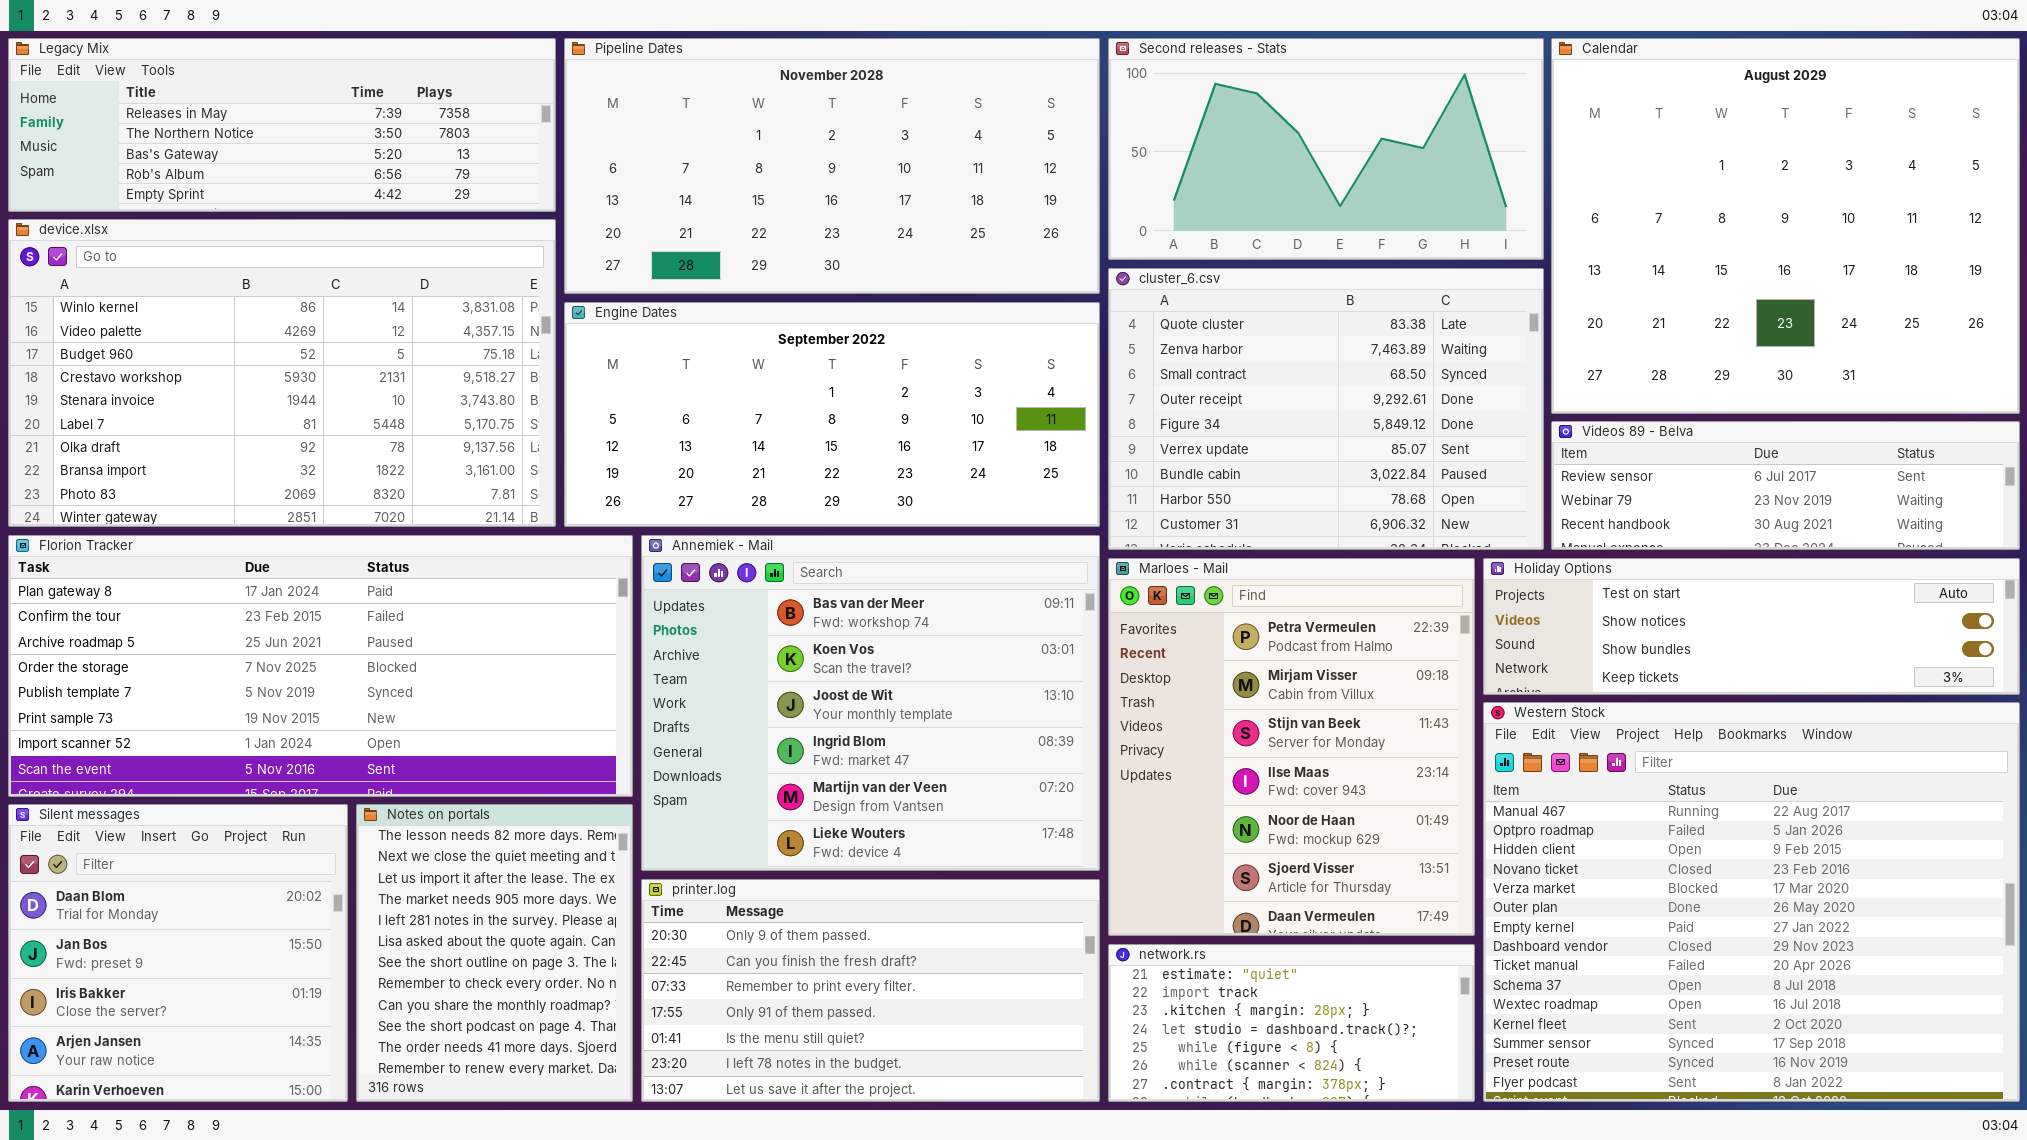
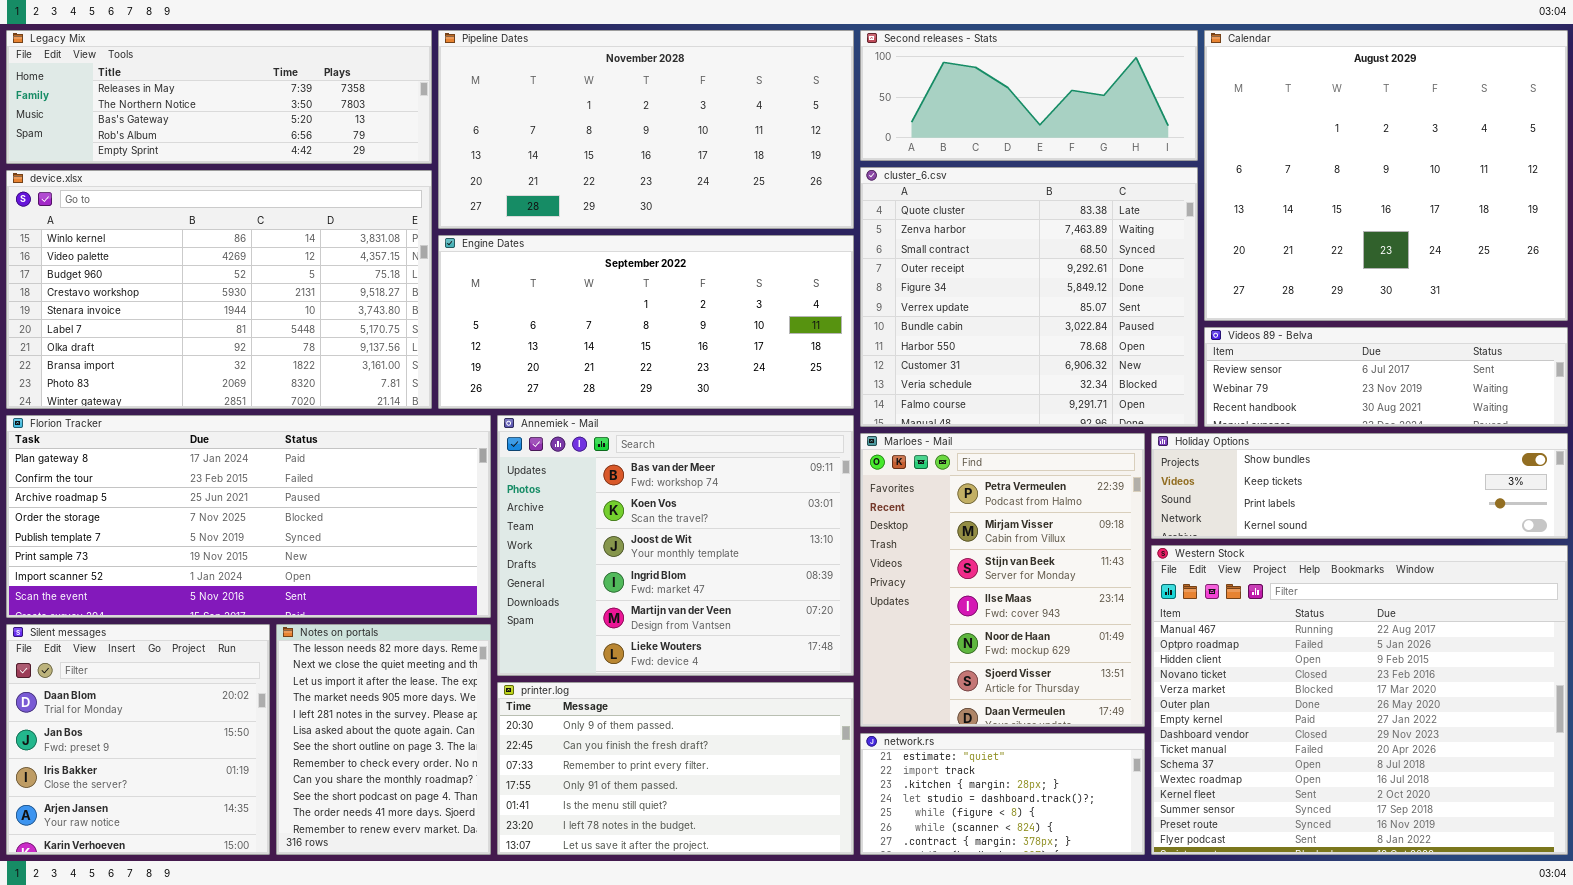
Second releases - Stats: [1108,38,1544,260] -> [860,30,1198,161], resized
cluster_6.csv: [1108,268,1544,550] -> [860,167,1198,427], resized
Holiday Options: [1483,558,2020,695] -> [1151,433,1568,539], scrolled down 2 rows

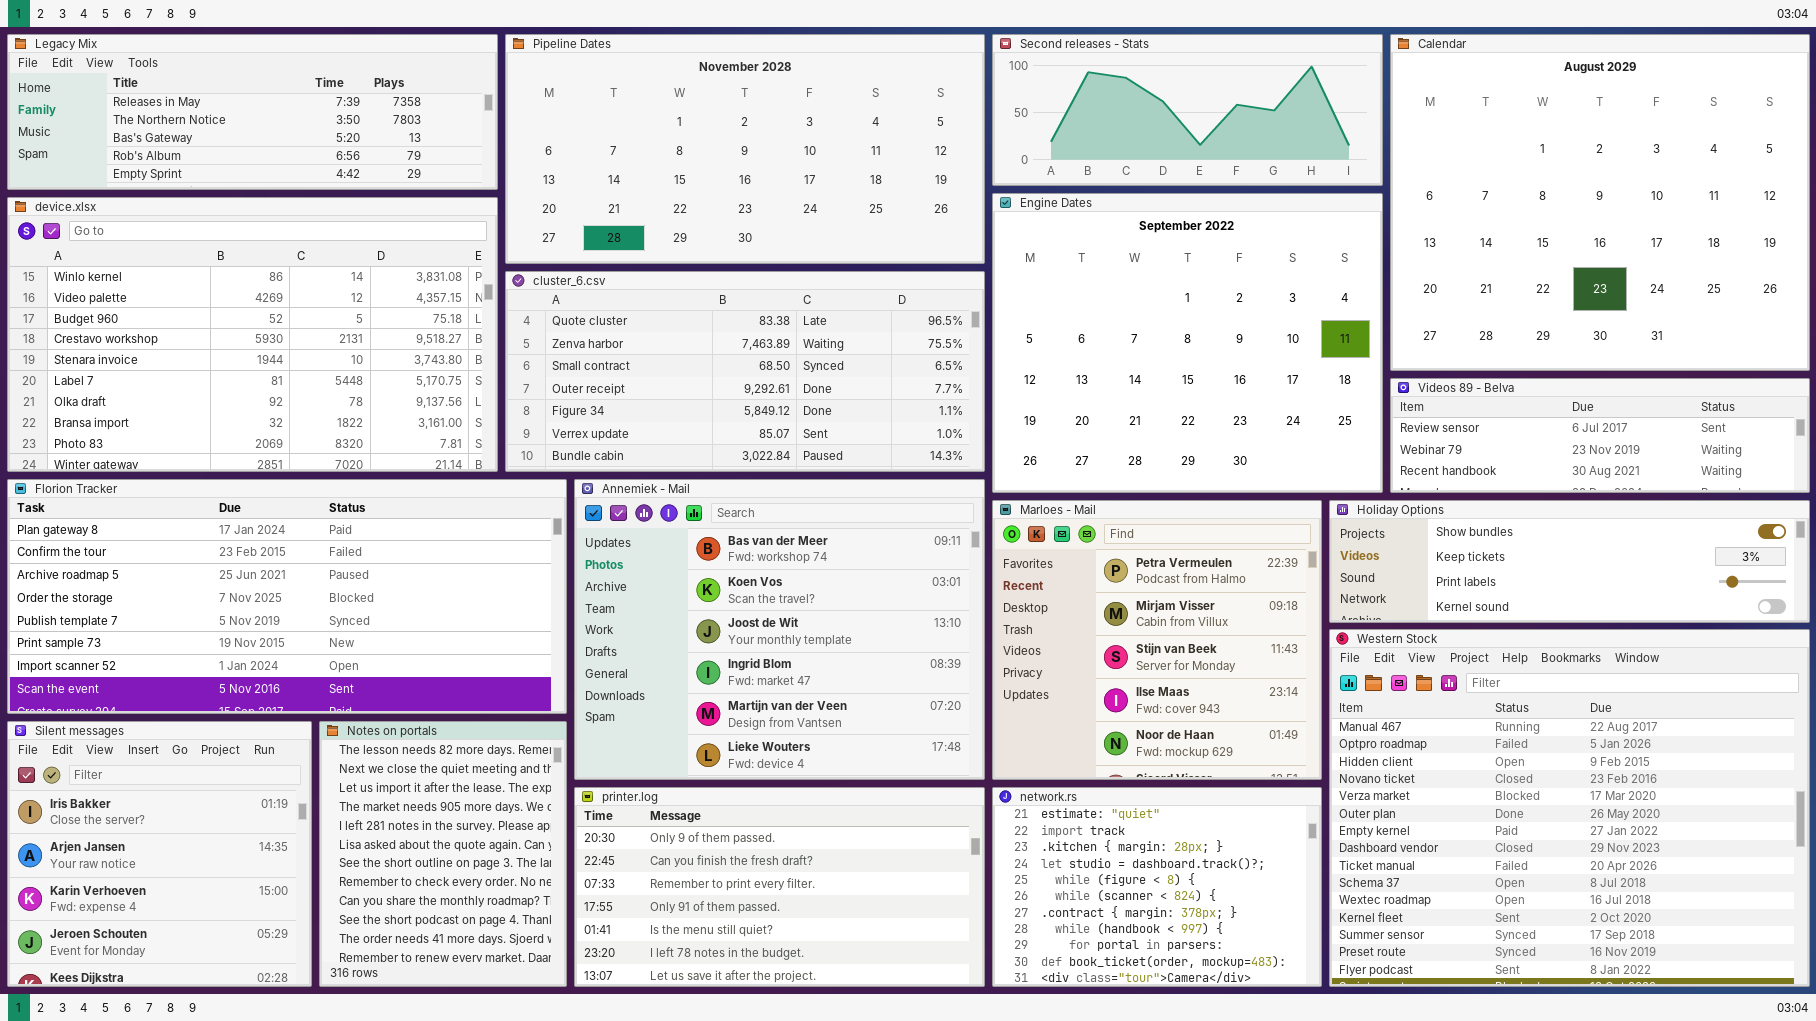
cluster_6.csv: [860,167,1198,427] -> [505,271,985,472], moved, resized
Engine Dates: [438,235,854,409] -> [992,193,1383,493], moved, resized
Marloes - Mail: [860,433,1145,727] -> [992,500,1322,780], resized
Silent messages: [6,624,270,855] -> [7,721,312,987], scrolled down 2 rows
network.rs: [860,733,1145,855] -> [992,787,1322,987], resized

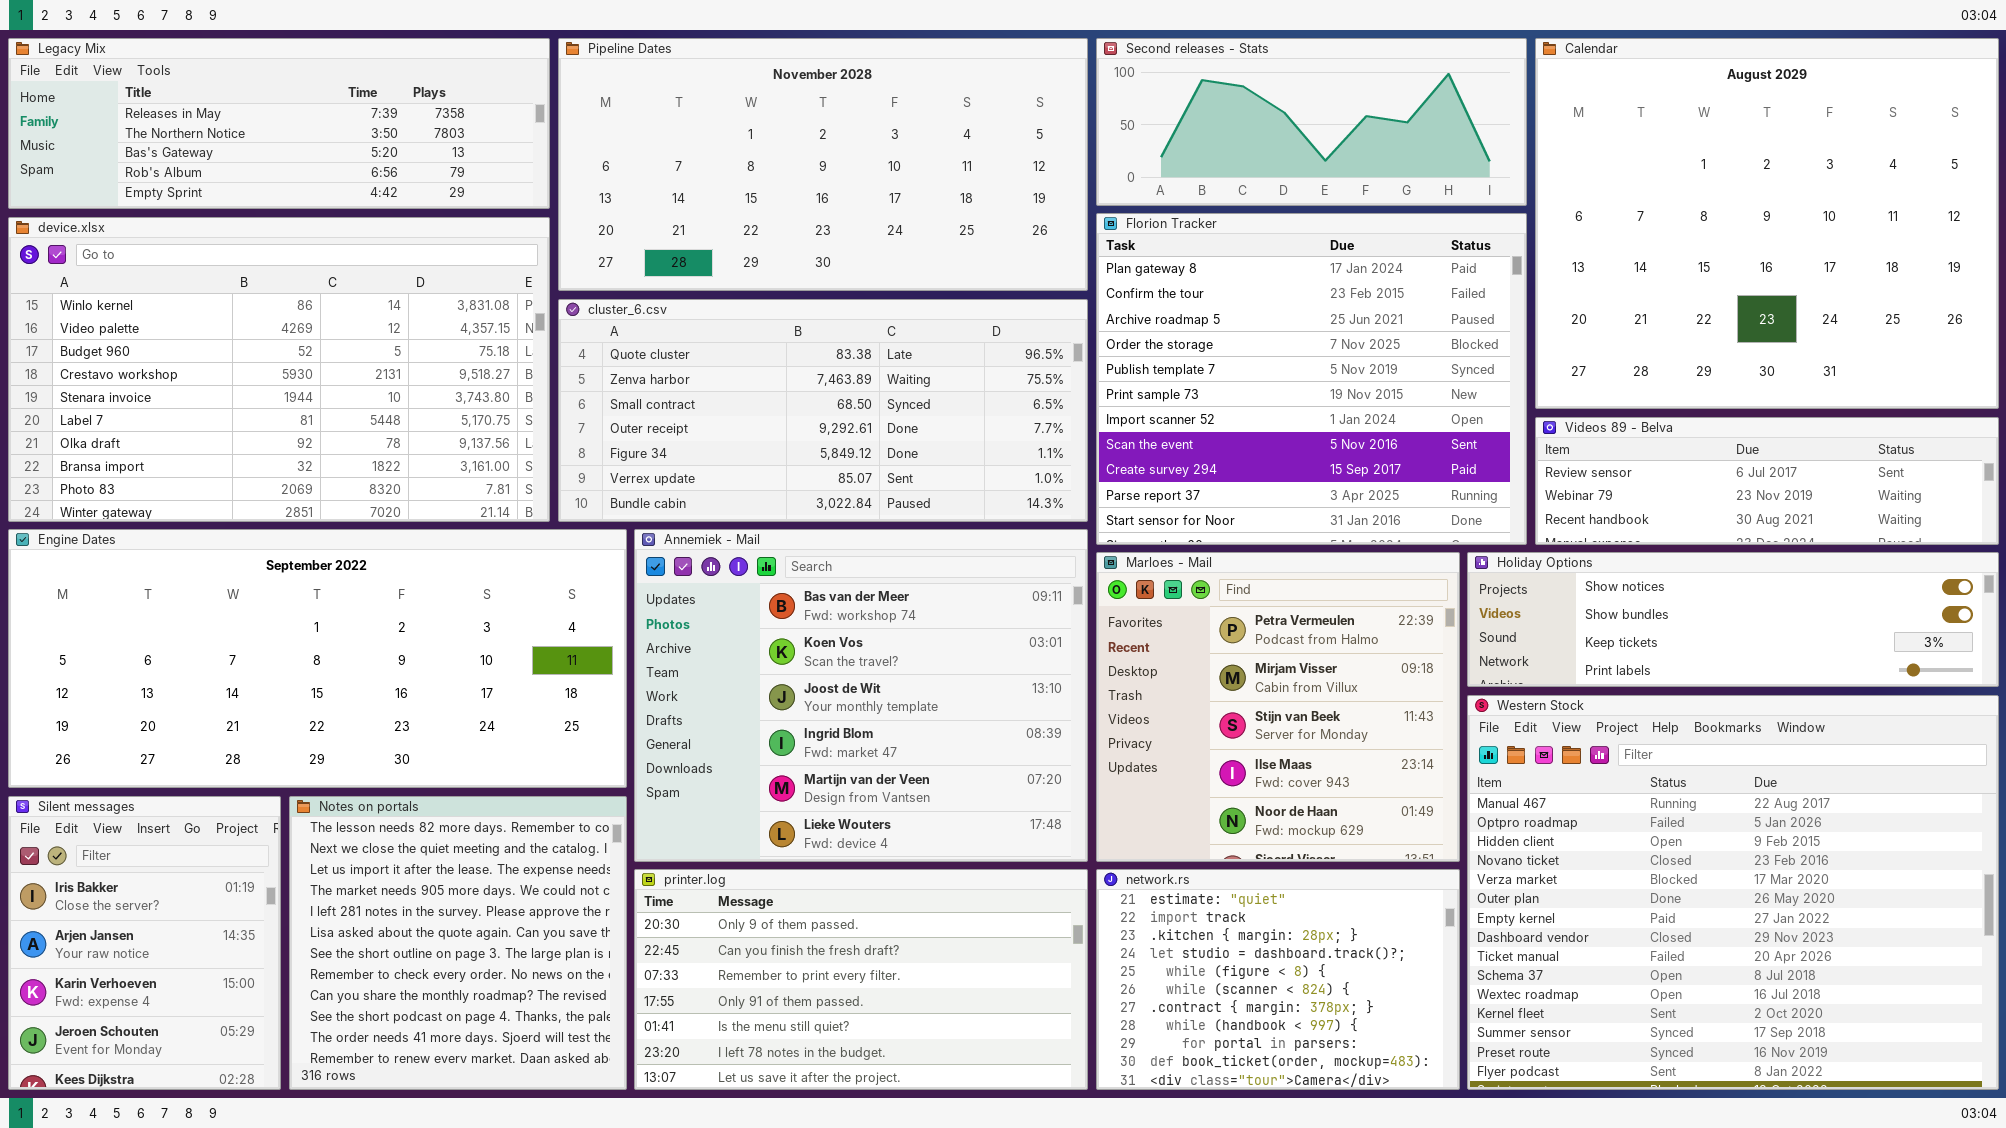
Engine Dates: [992,193,1383,493] -> [8,529,627,788], moved, resized
Florion Tracker: [7,479,567,714] -> [1096,213,1527,545], moved, resized
Holiday Options: [1329,500,1810,623] -> [1467,552,1999,687], scrolled up 1 row
Silent messages: [7,721,312,987] -> [8,796,281,1090], resized
Notes on portals: [319,721,567,987] -> [289,796,627,1090], resized

